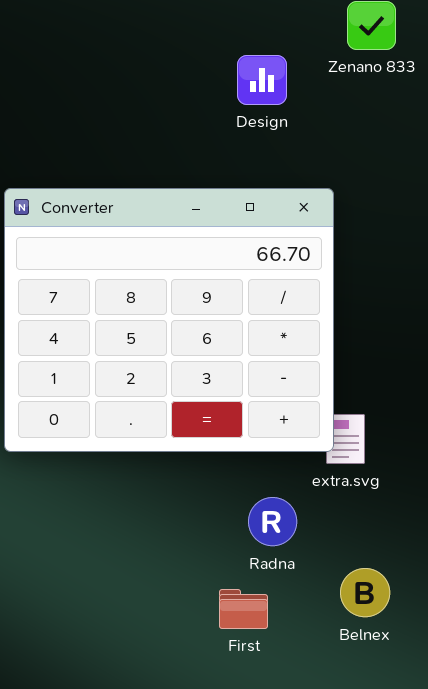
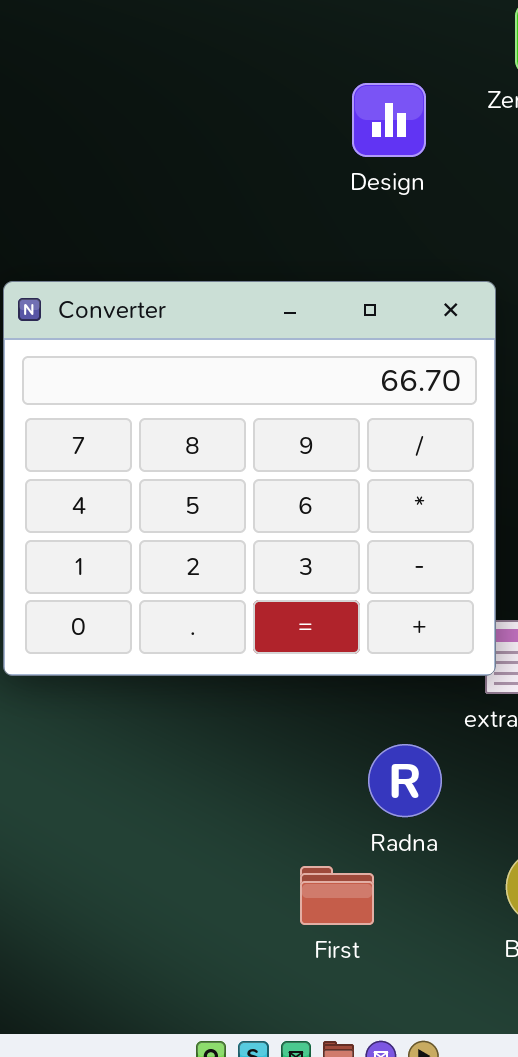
First: [219,589,268,629] -> [300,866,374,925], moved

